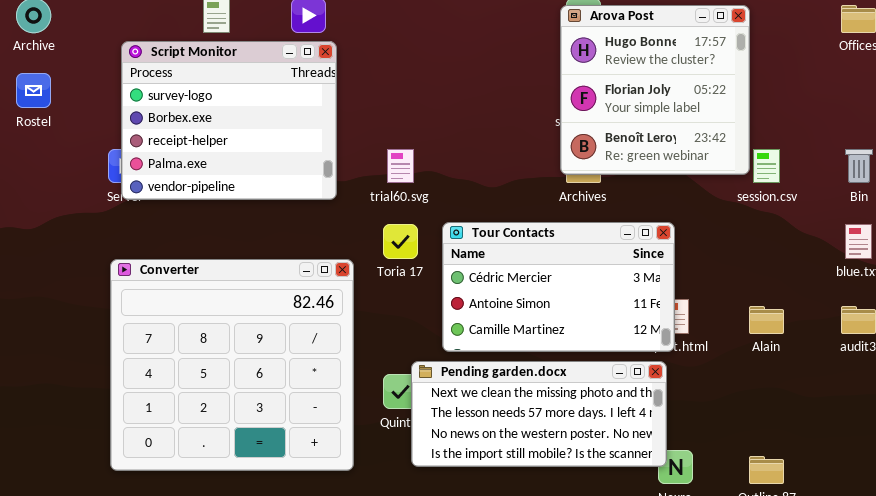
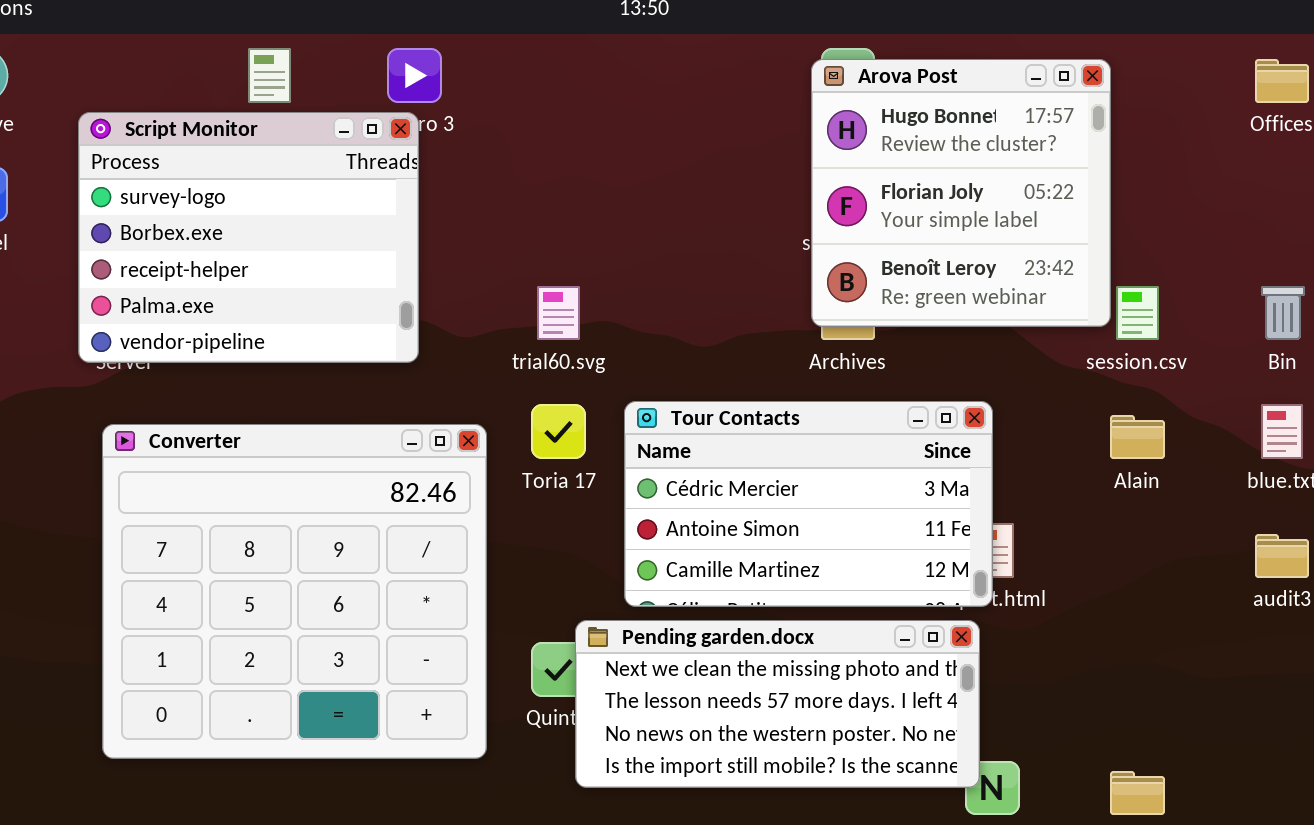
Script Monitor: [121,41,337,200] -> [78,112,419,363], moved
Converter: [110,259,354,471] -> [102,424,487,759], moved
Alain: [749,306,784,334] -> [1110,415,1165,459], moved

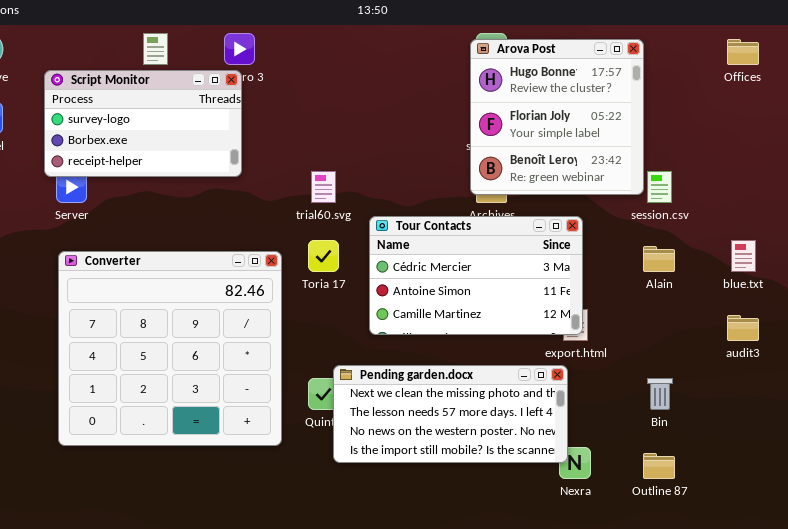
Script Monitor: [78,112,419,363] -> [44,70,242,177], resized
Bin: [1261,286,1305,340] -> [647,378,673,410], moved
Tour Contacts: [624,401,993,607] -> [369,216,583,335], moved

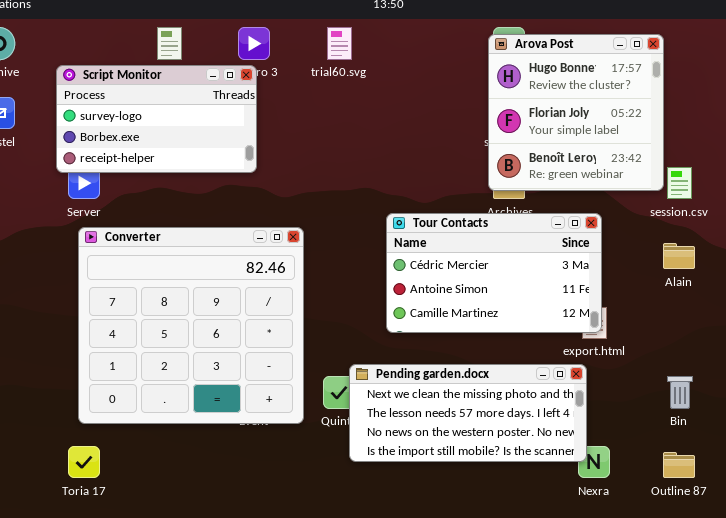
trial60.svg: [311,171,336,203] -> [327,27,352,60], moved
Toria 17: [308,240,339,272] -> [68,446,100,478], moved
Converter: [58,251,282,446] -> [78,227,304,424], moved

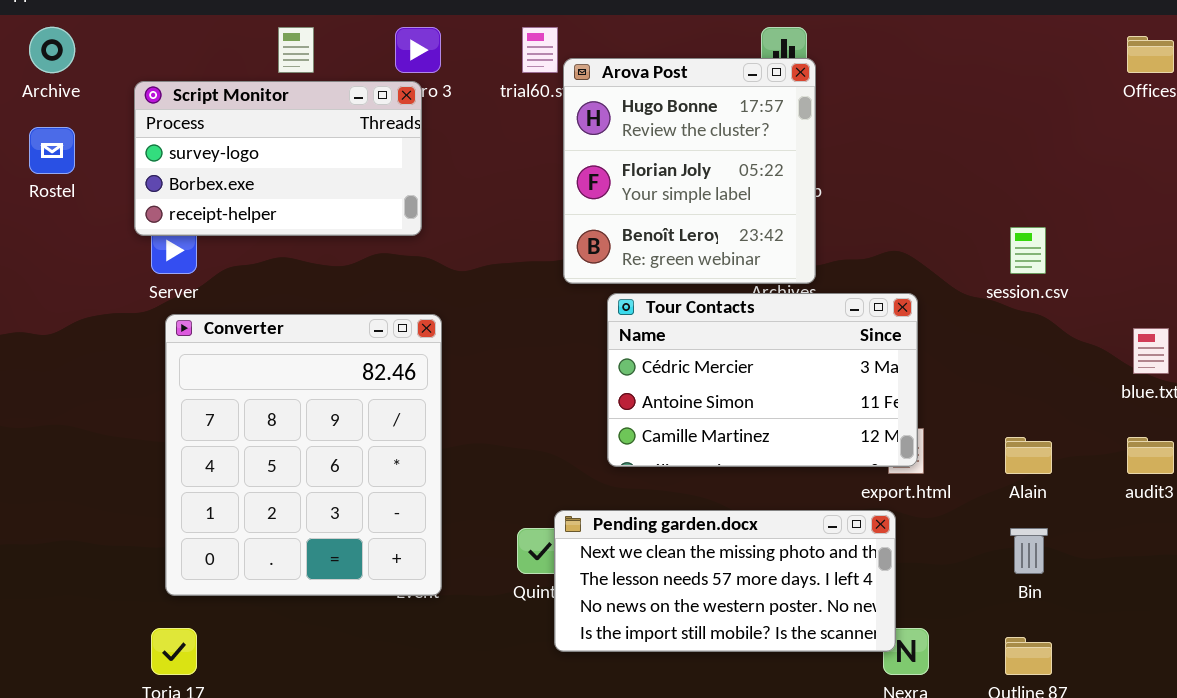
Arova Post: [488,34,664,191] -> [563,58,816,284], moved
Converter: [78,227,304,424] -> [165,314,442,596], resized
Alain: [663,243,695,269] -> [1005,437,1052,474], moved

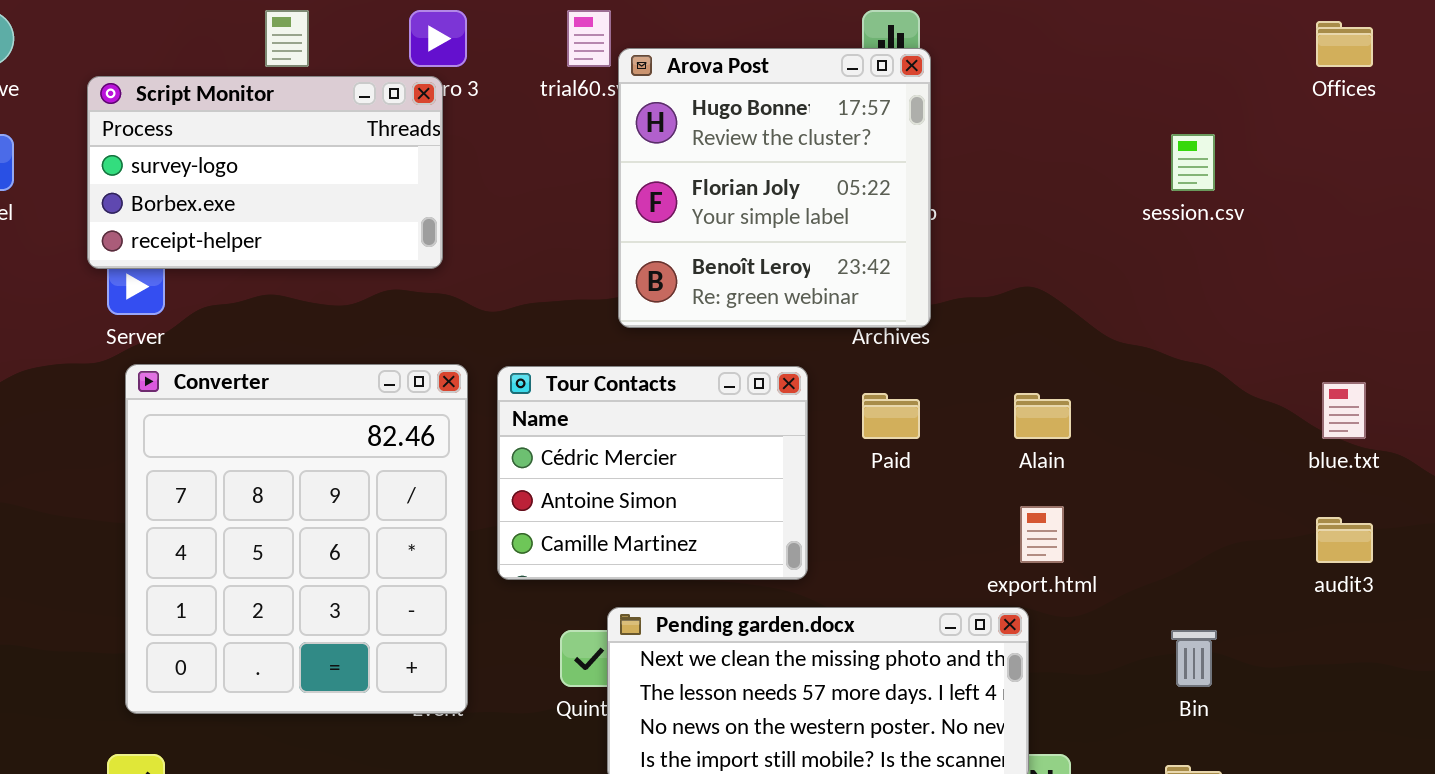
session.csv: [1010,227,1046,274] -> [1171,134,1215,191], moved
Tour Contacts: [607,293,918,467] -> [497,366,808,580], moved, resized
Alain: [1005,437,1052,474] -> [1014,393,1071,439], moved

